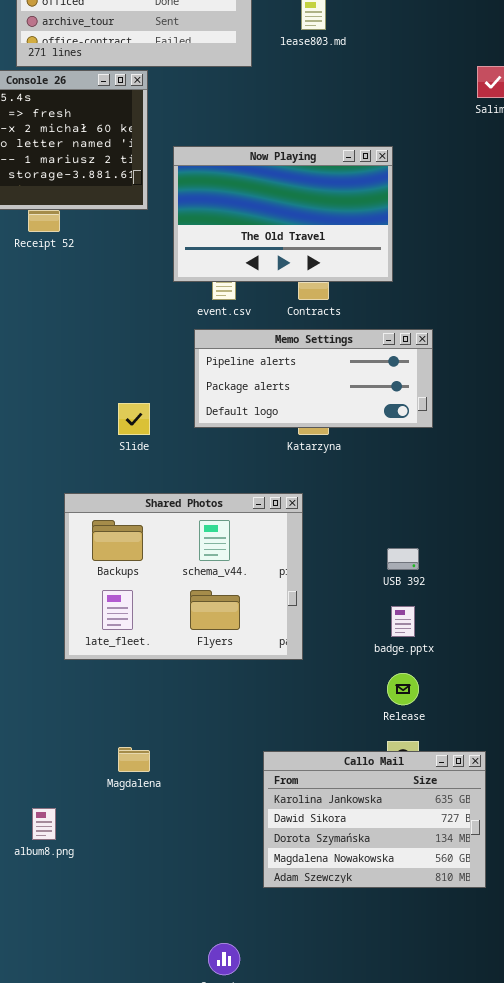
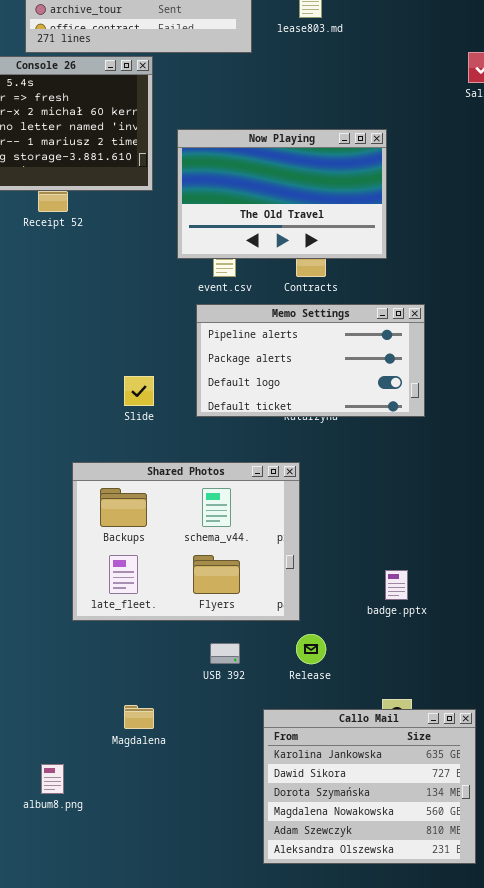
Memo Settings: [194,329,433,428] -> [196,304,425,417], resized
USB 392: [387,548,419,570] -> [210,643,240,664], moved
Release: [387,673,419,705] -> [296,634,326,664], moved
Callo Mail: [263,751,486,888] -> [263,709,476,864], resized

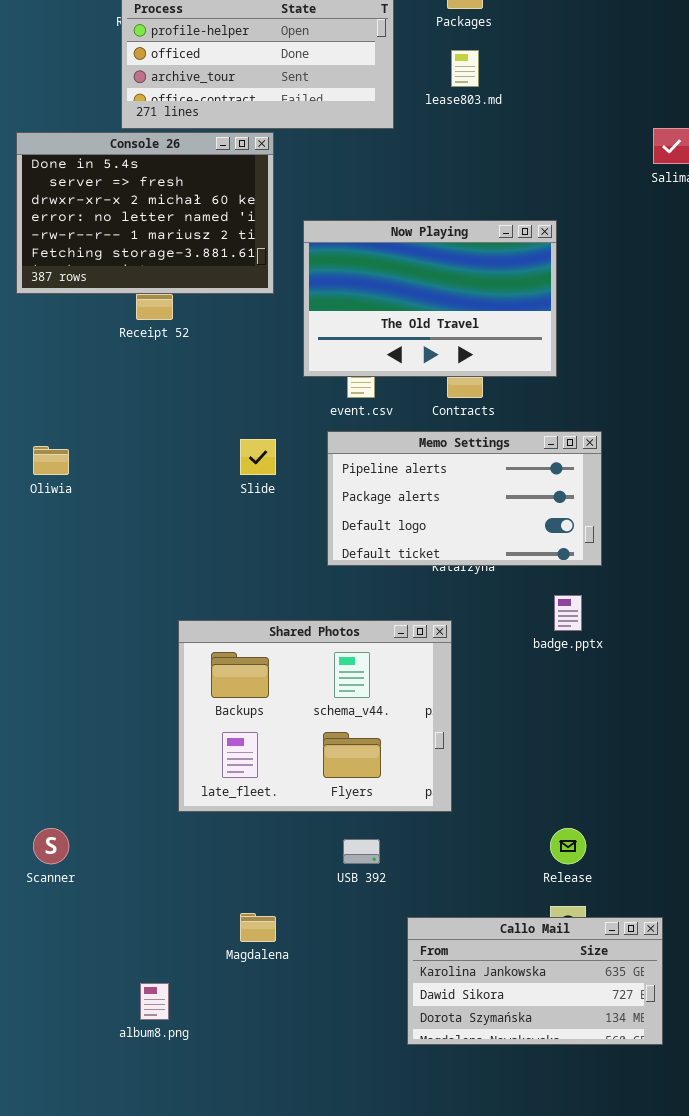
Slide: [124,376,154,406] -> [240,439,276,475], moved
badge.pptx: [385,570,408,600] -> [554,595,582,631], moved
Release: [296,634,326,664] -> [550,828,586,864], moved
Callo Mail: [263,709,476,864] -> [407,917,663,1045], resized

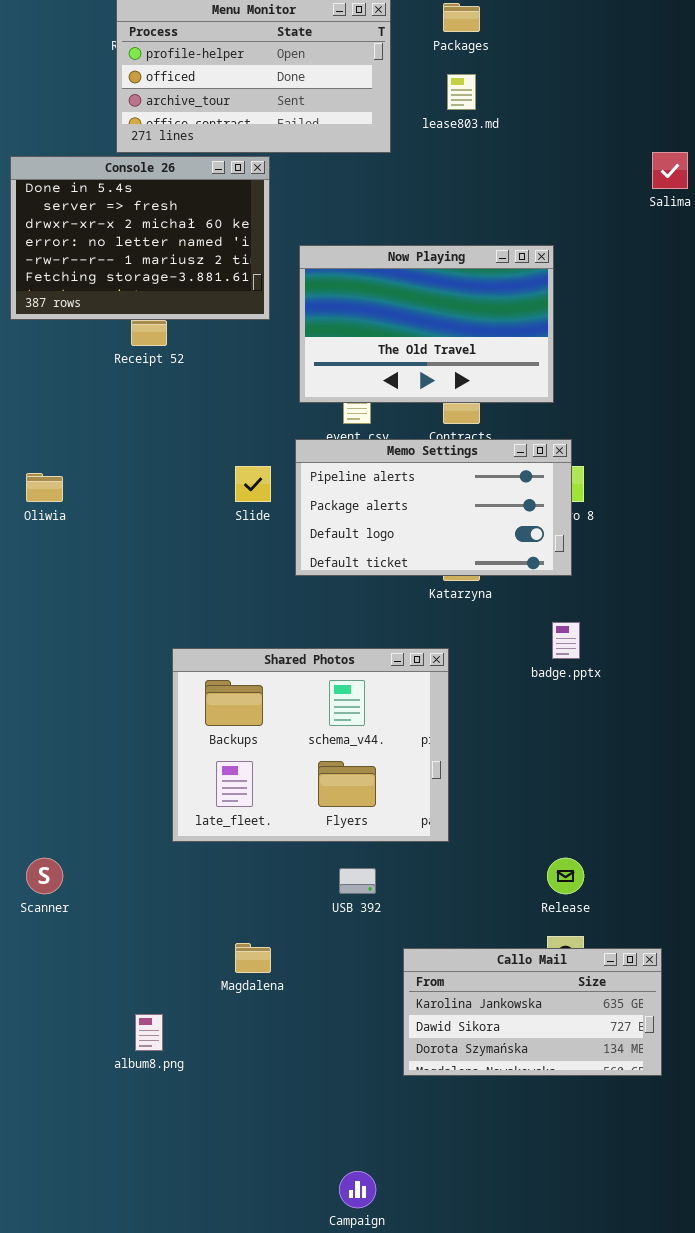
Memo Settings: [327,431,602,566] -> [295,439,572,576], moved

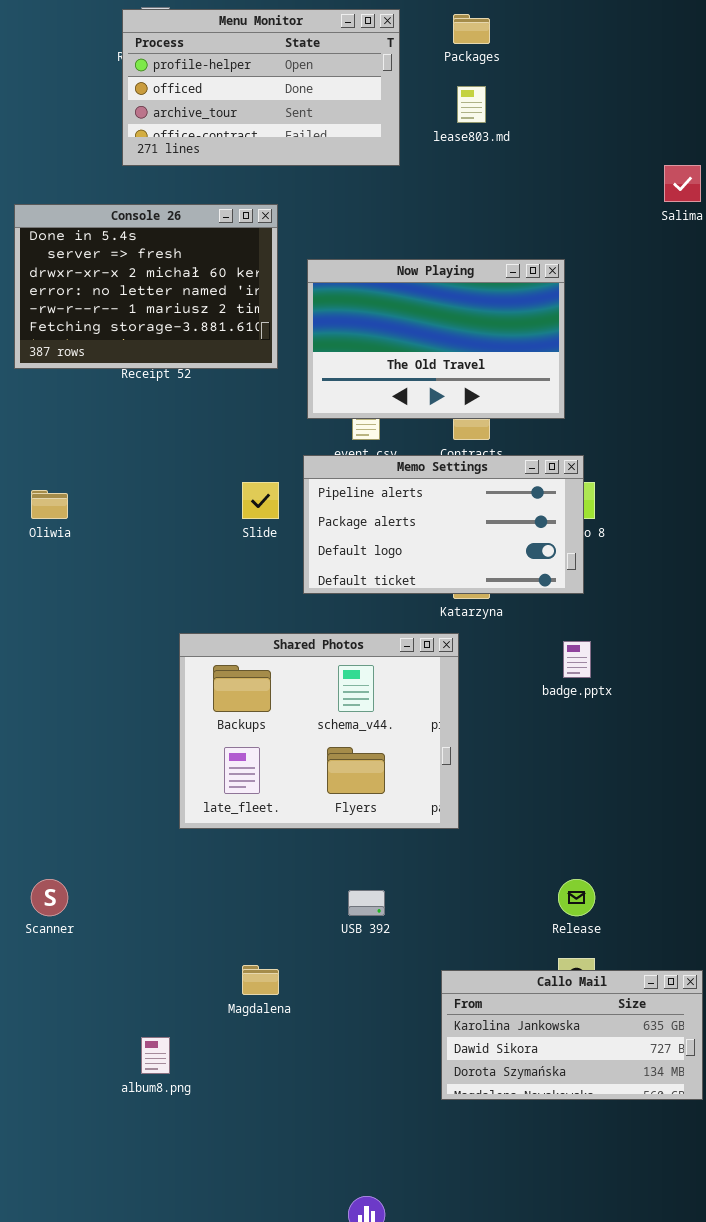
Console 26: [10,156,270,320] -> [14,204,278,369], moved
Shared Photos: [172,648,449,842] -> [179,633,459,829], moved
Callo Mail: [403,948,662,1076] -> [441,970,703,1100], moved

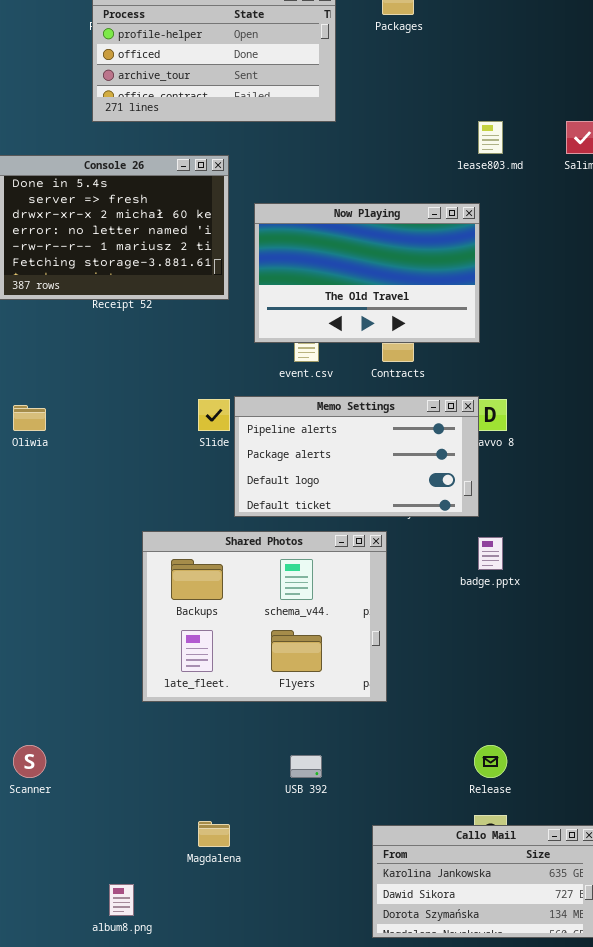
lease803.md: [457,86,486,123] -> [478,121,503,154], moved
Memo Settings: [303,455,584,594] -> [234,396,479,517], moved

